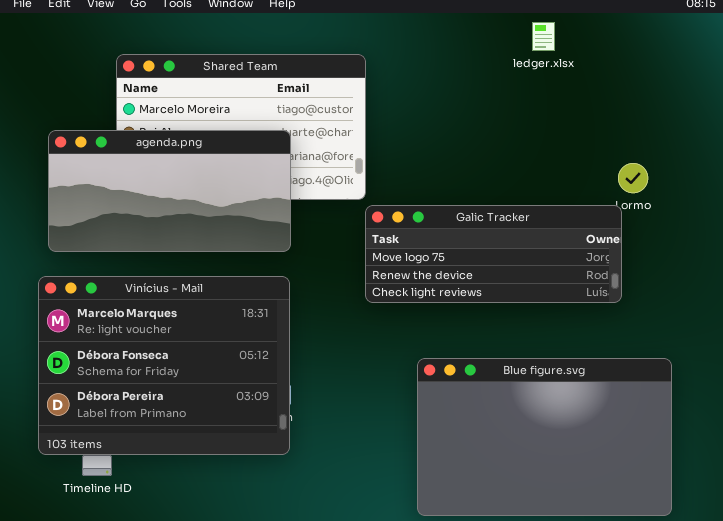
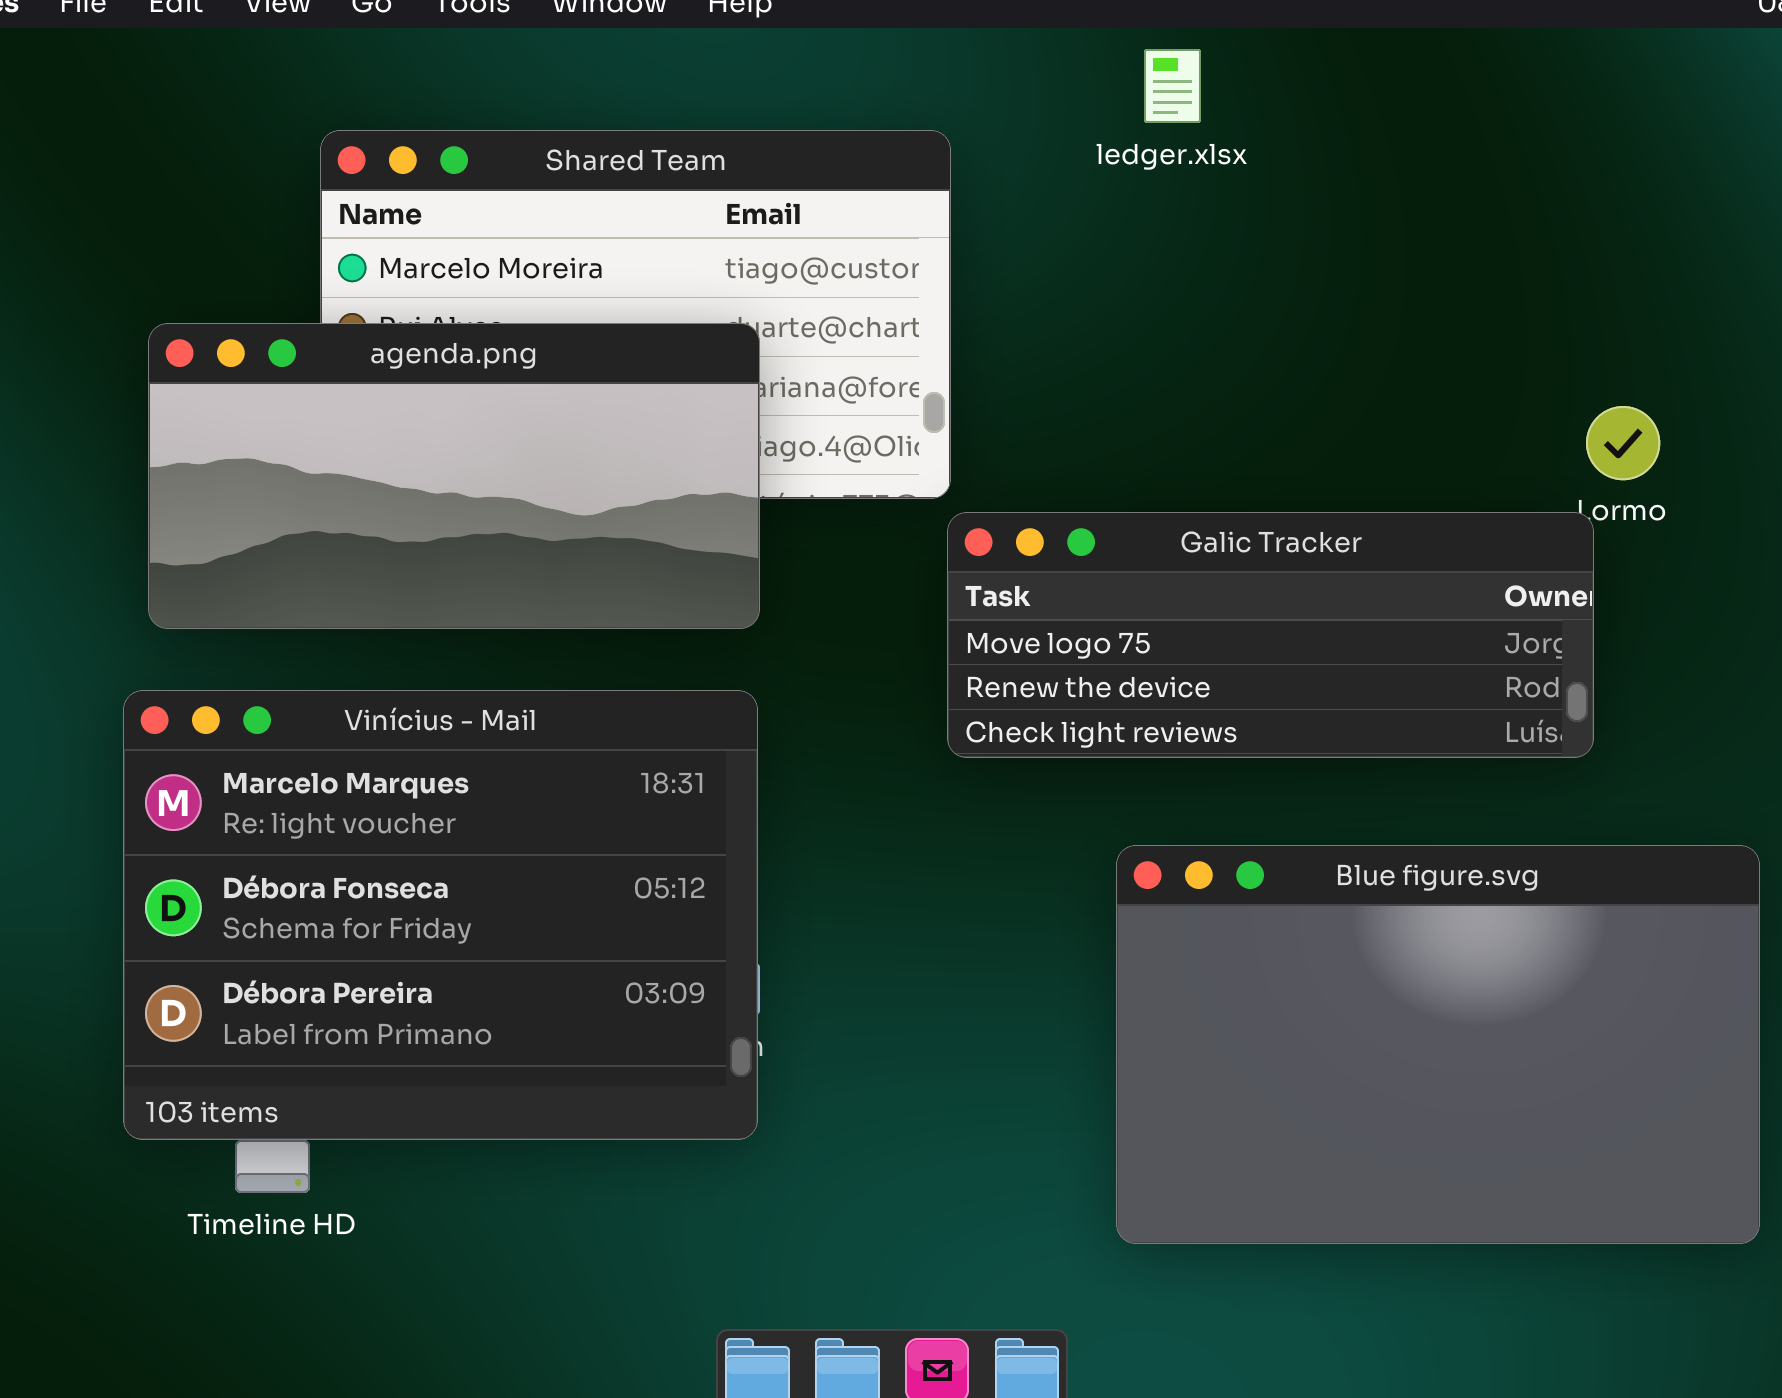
ledger.xlsx: [532,22,555,51] -> [1144,49,1201,123], moved
Blue figure.svg: [417,358,672,516] -> [1116,845,1760,1244], moved

